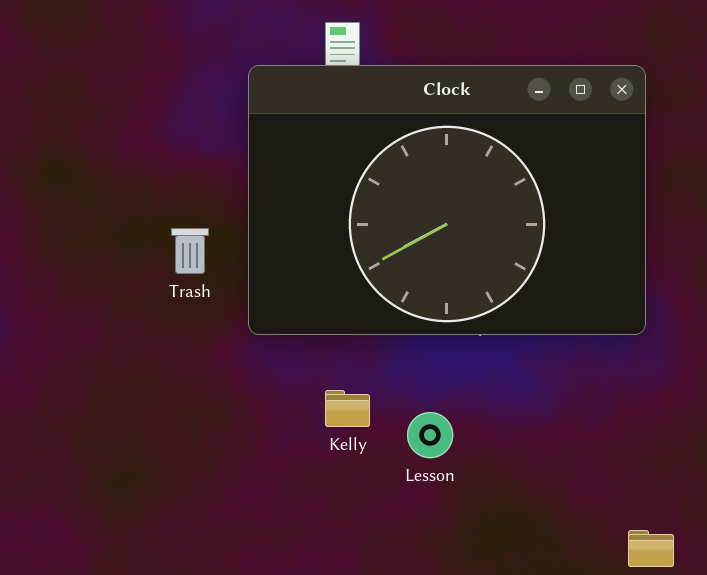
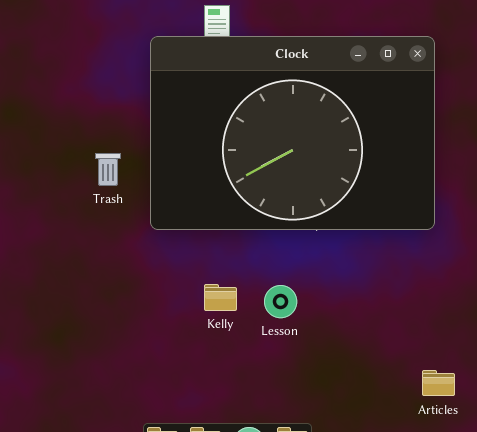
Kelly: [325,390,370,427] -> [204,284,237,311], moved

